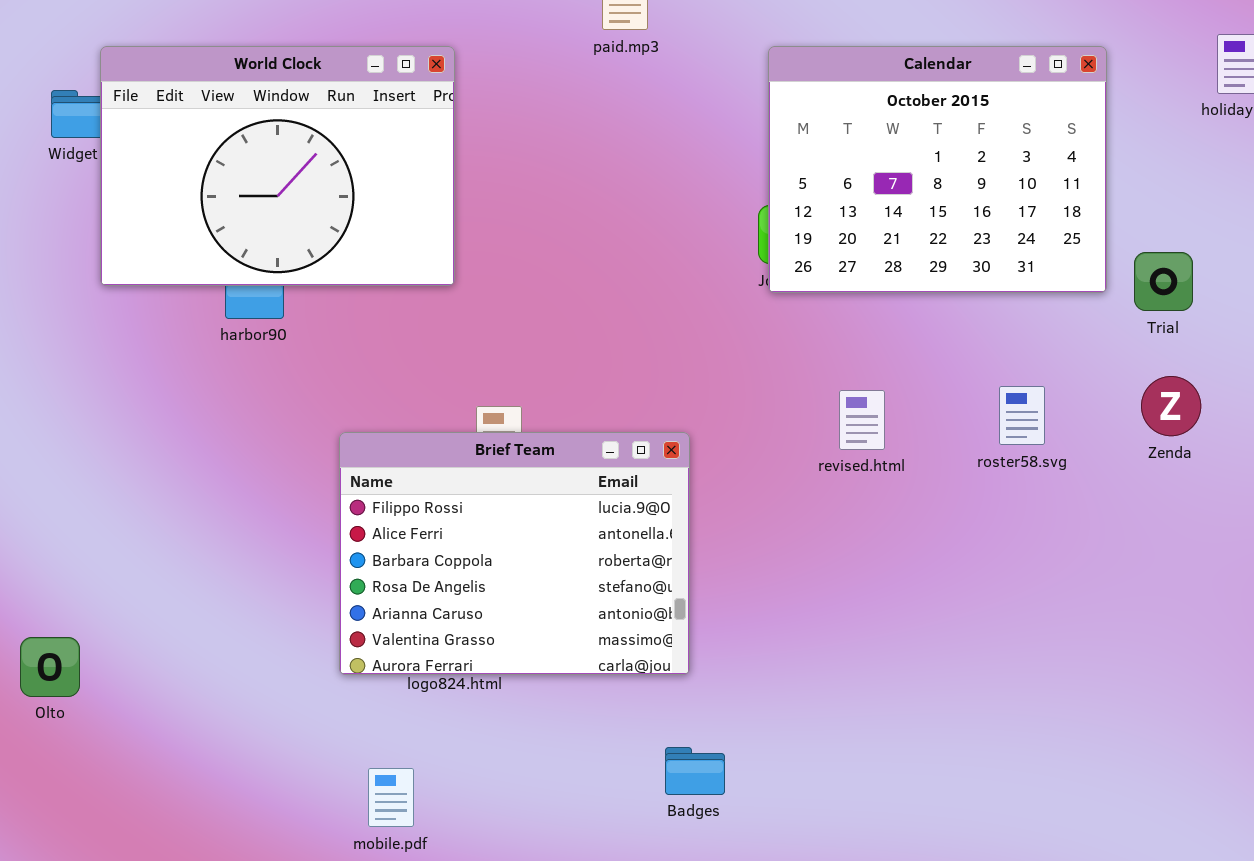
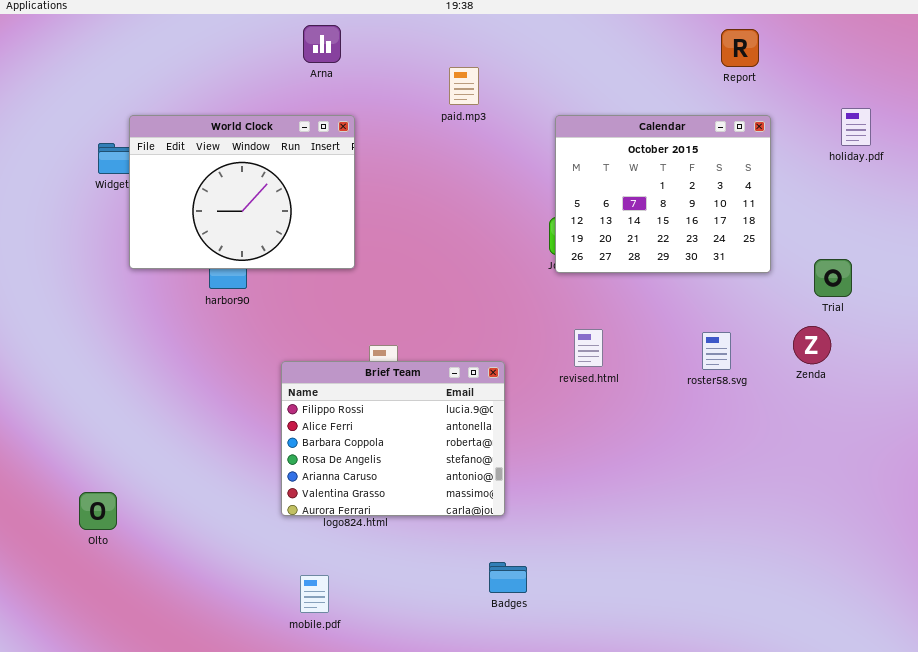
Trial: [1134,252,1193,311] -> [814,259,852,297], moved
revised.html: [839,390,885,450] -> [574,329,603,367], moved

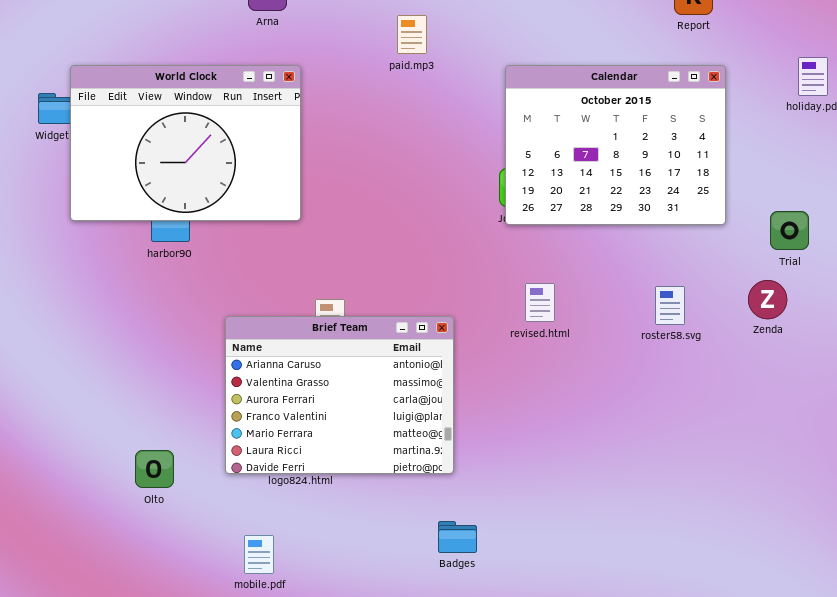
Brief Team: [281,361,505,516] -> [225,316,454,474], scrolled down 4 rows
Olto: [79,492,117,530] -> [135,450,174,488], moved

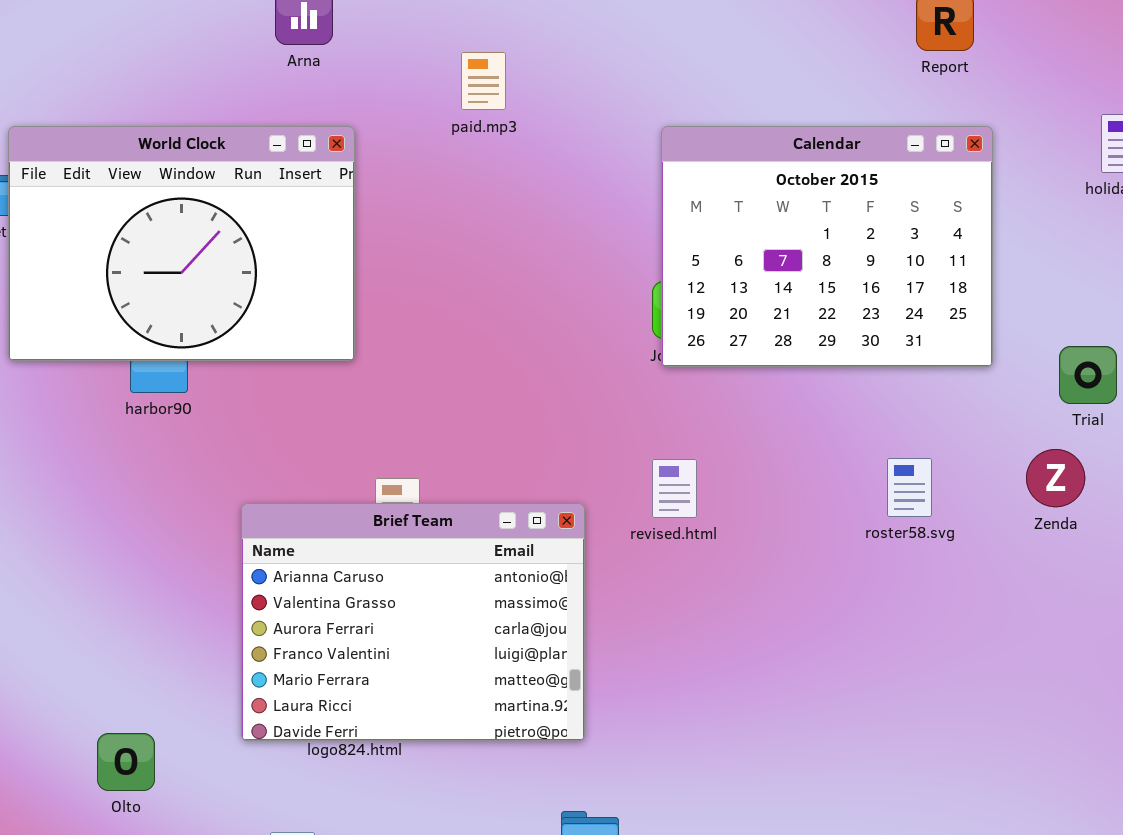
paid.mp3: [397,15,427,54] -> [461,52,506,110], moved
revised.html: [525,283,555,322] -> [652,459,697,518], moved
Olto: [135,450,174,488] -> [97,733,155,791], moved

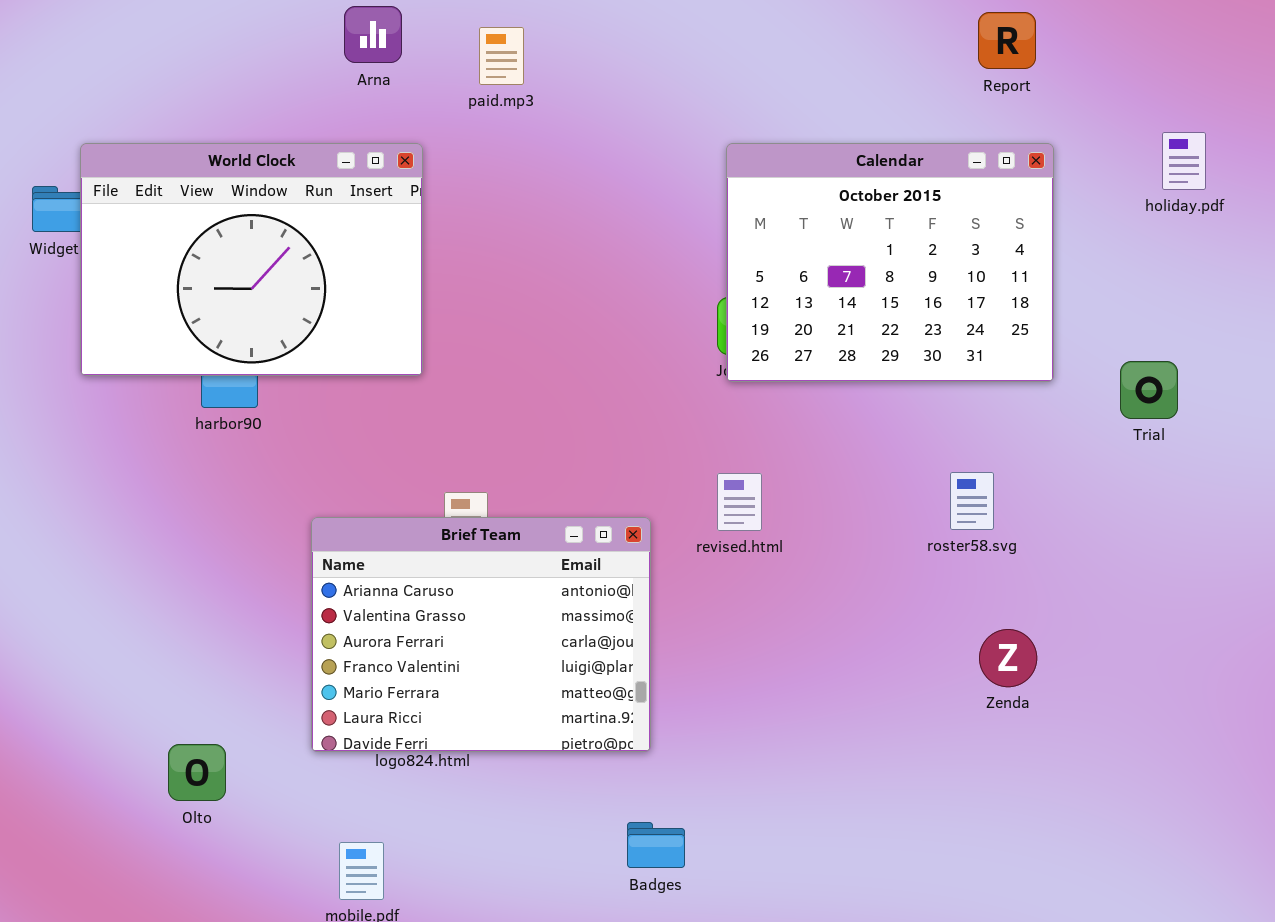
paid.mp3: [461,52,506,110] -> [479,27,524,85], moved
Zenda: [1026,449,1085,507] -> [979,629,1037,687], moved

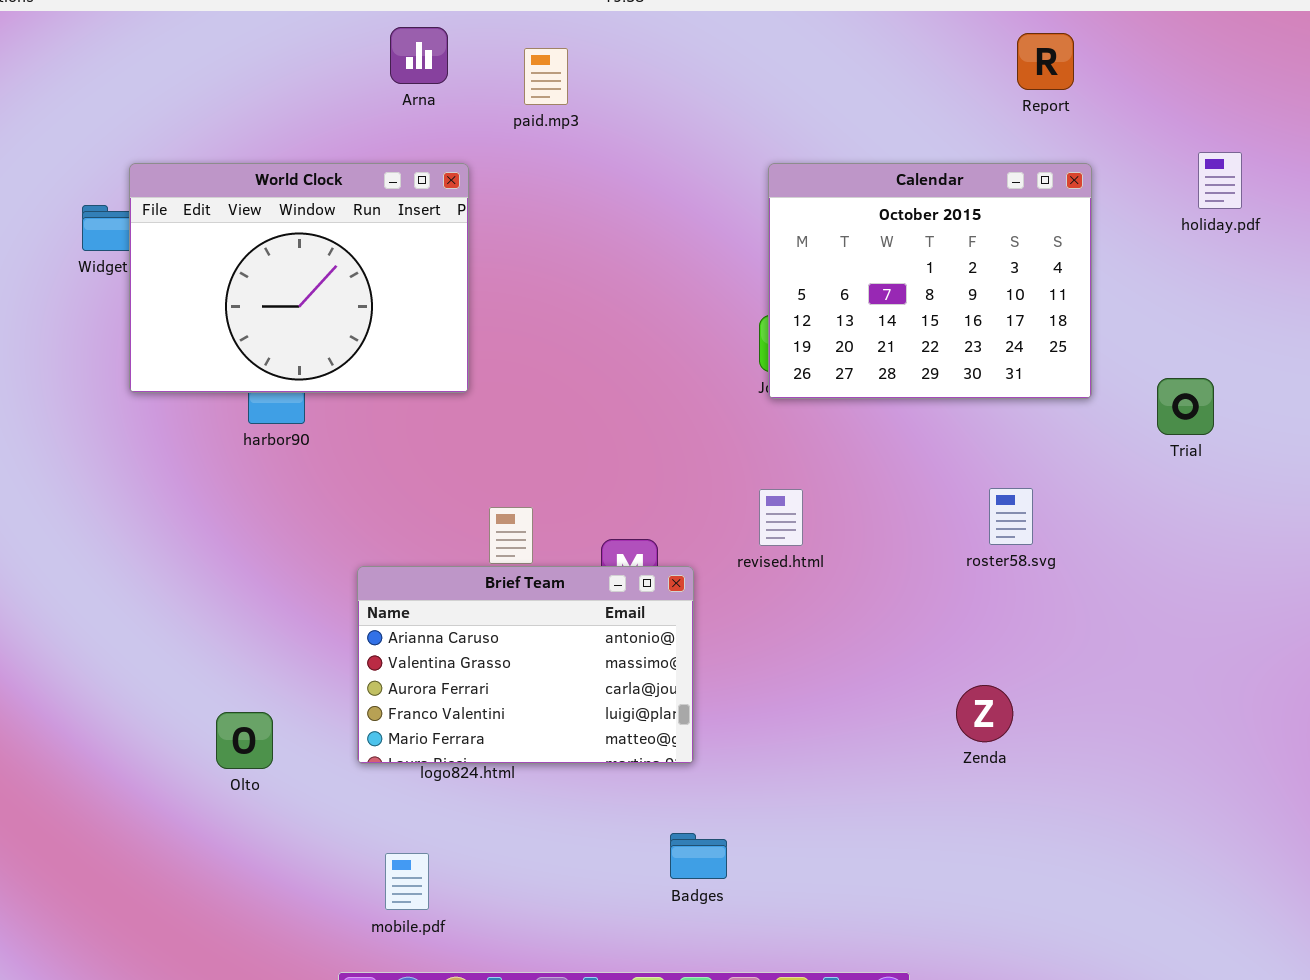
Brief Team: [311,517,651,752] -> [357,566,694,764], resized
Zenda: [979,629,1037,687] -> [956,685,1013,742], moved
Olto: [168,744,226,801] -> [216,712,273,769], moved

